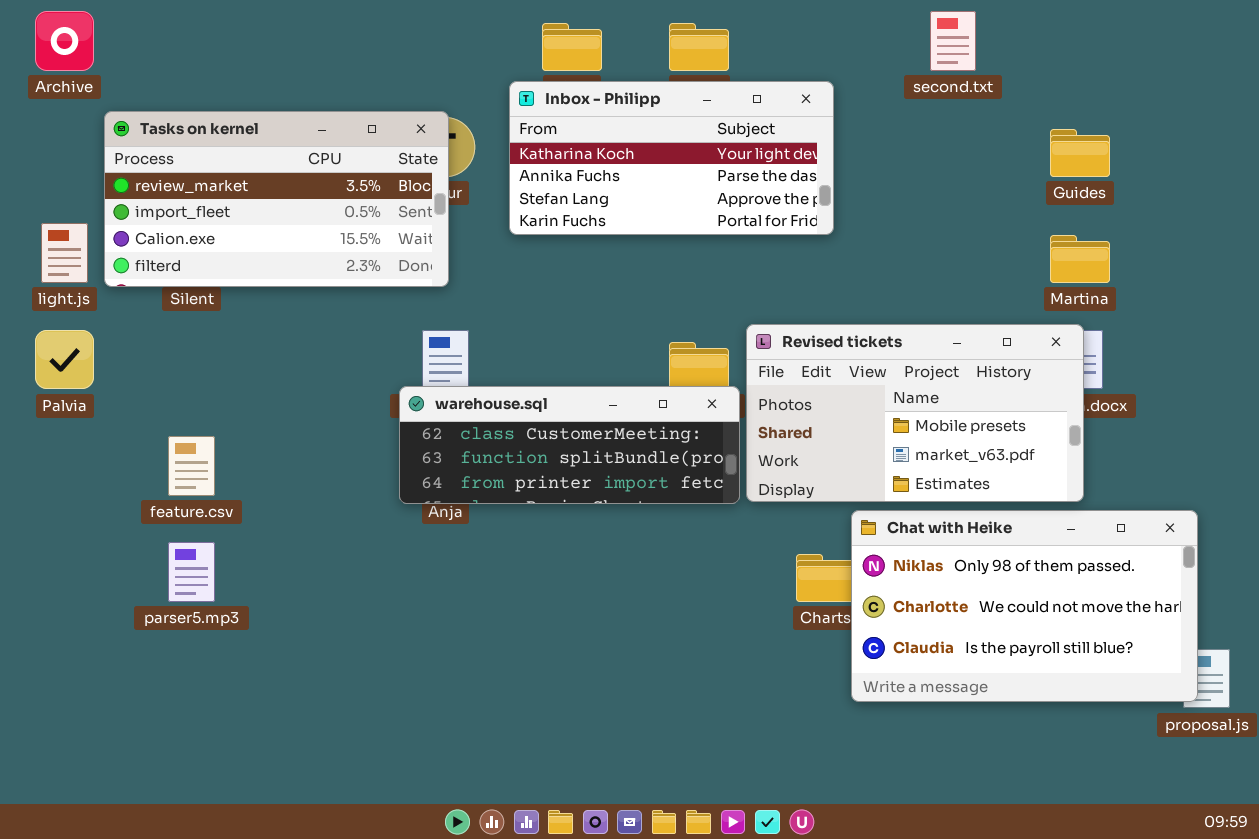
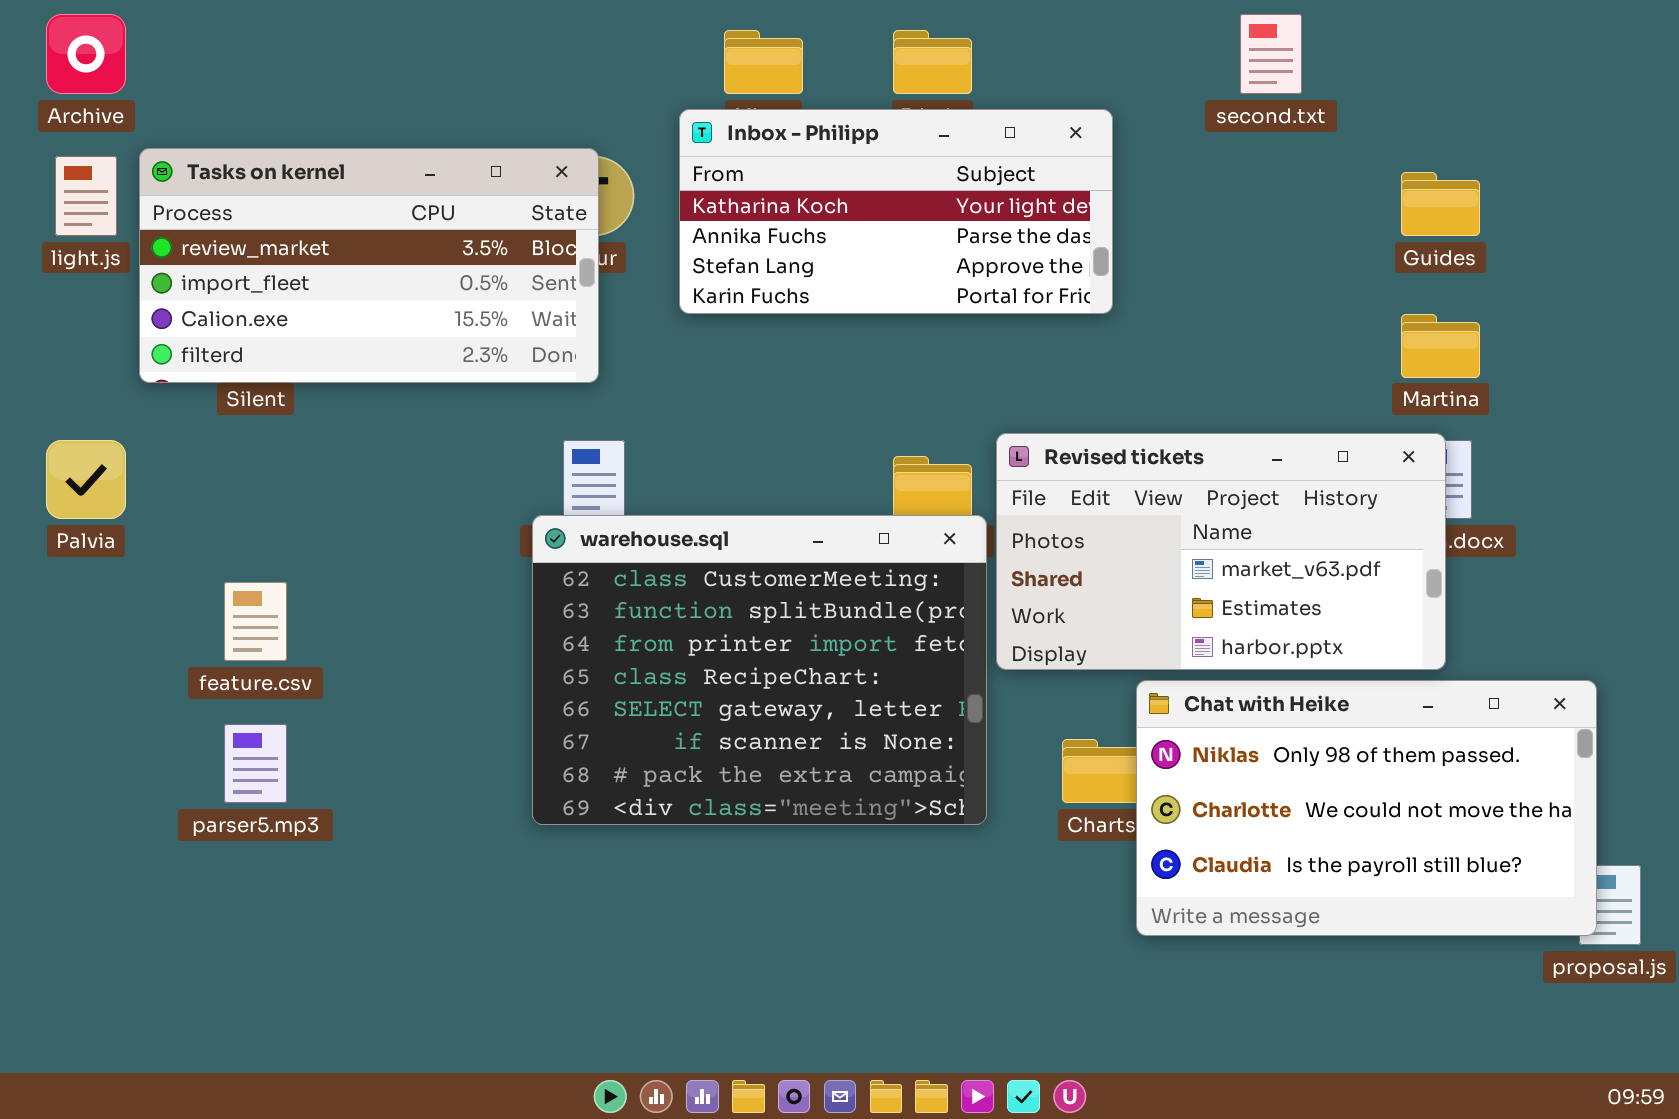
light.js: [41,223,88,283] -> [55,156,117,236], moved
Revised tickets: [746,324,1084,502] -> [996,433,1446,670], scrolled down 1 row
warehouse.sql: [399,386,740,504] -> [532,515,987,825], resized

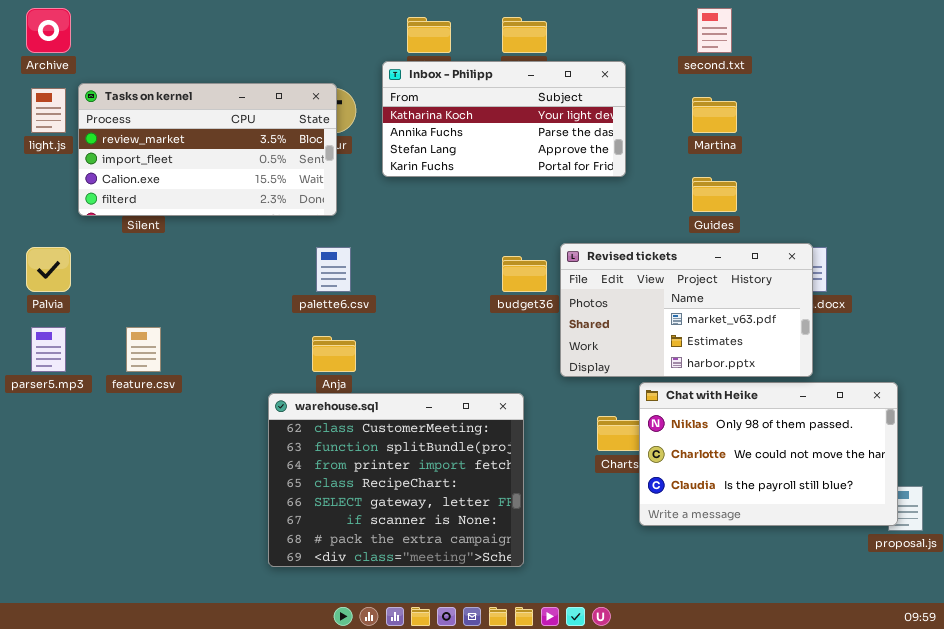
Guides: [1401,172,1480,236] -> [692,177,737,212], moved
Martina: [1401,314,1480,378] -> [692,97,737,133], moved
warehouse.sql: [532,515,987,825] -> [268,393,524,567], moved
parser5.mp3: [224,724,287,803] -> [31,327,66,372], moved

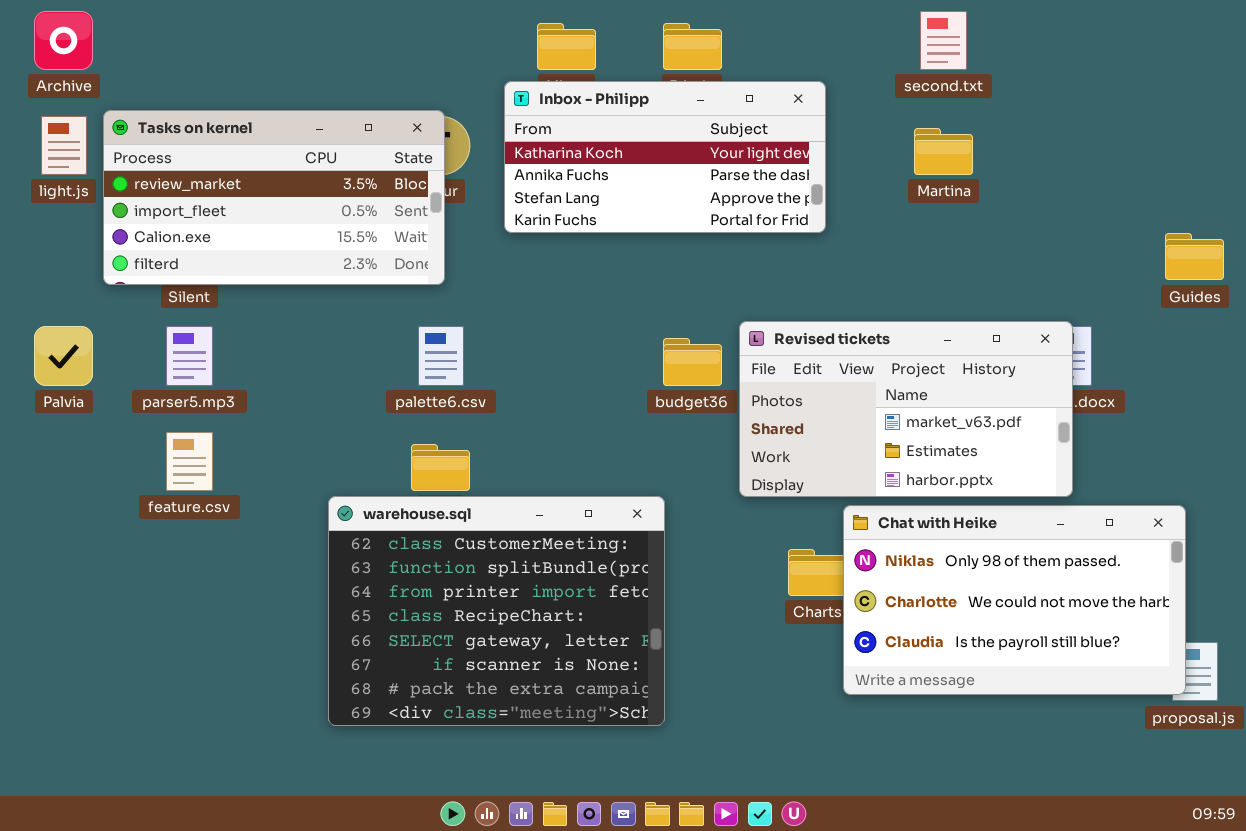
Guides: [692,177,737,212] -> [1165,233,1224,280], moved
parser5.mp3: [31,327,66,372] -> [166,326,213,386], moved
warehouse.sql: [268,393,524,567] -> [328,496,665,726], moved

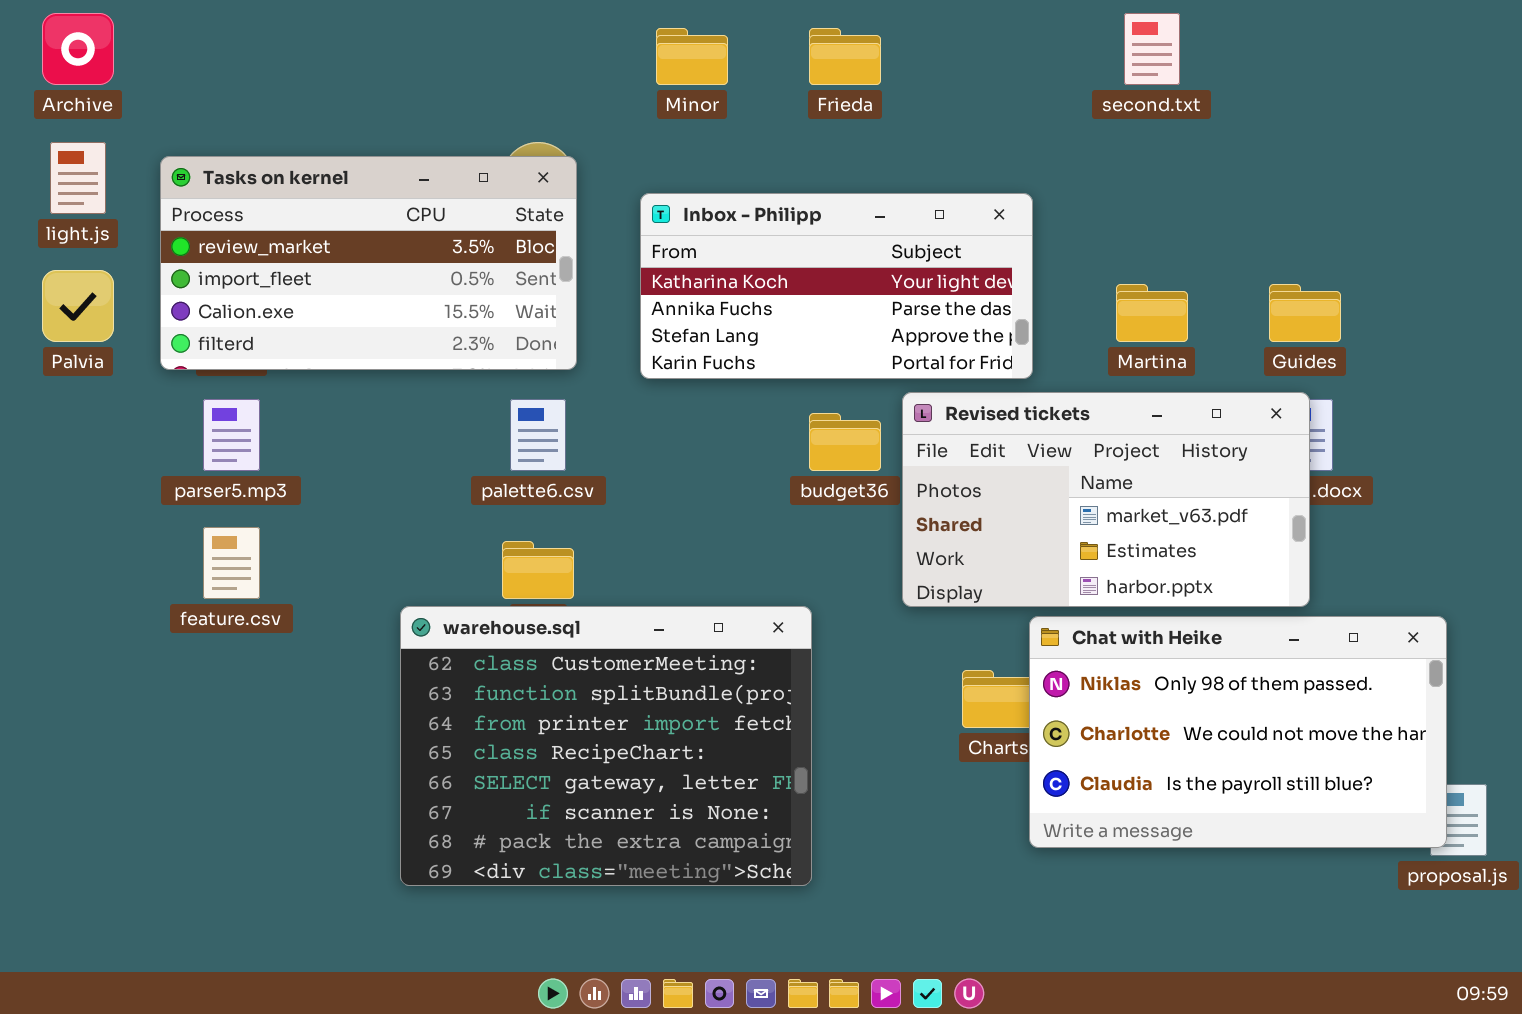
Inbox - Philipp: [504,81,826,233] -> [640,193,1033,379], moved
Tasks on kernel: [103,110,445,285] -> [160,156,577,370], moved
Martina: [914,128,973,175] -> [1116,284,1188,342], moved
Guides: [1165,233,1224,280] -> [1269,284,1341,342], moved
Palvia: [34,326,93,386] -> [42,270,114,342], moved

